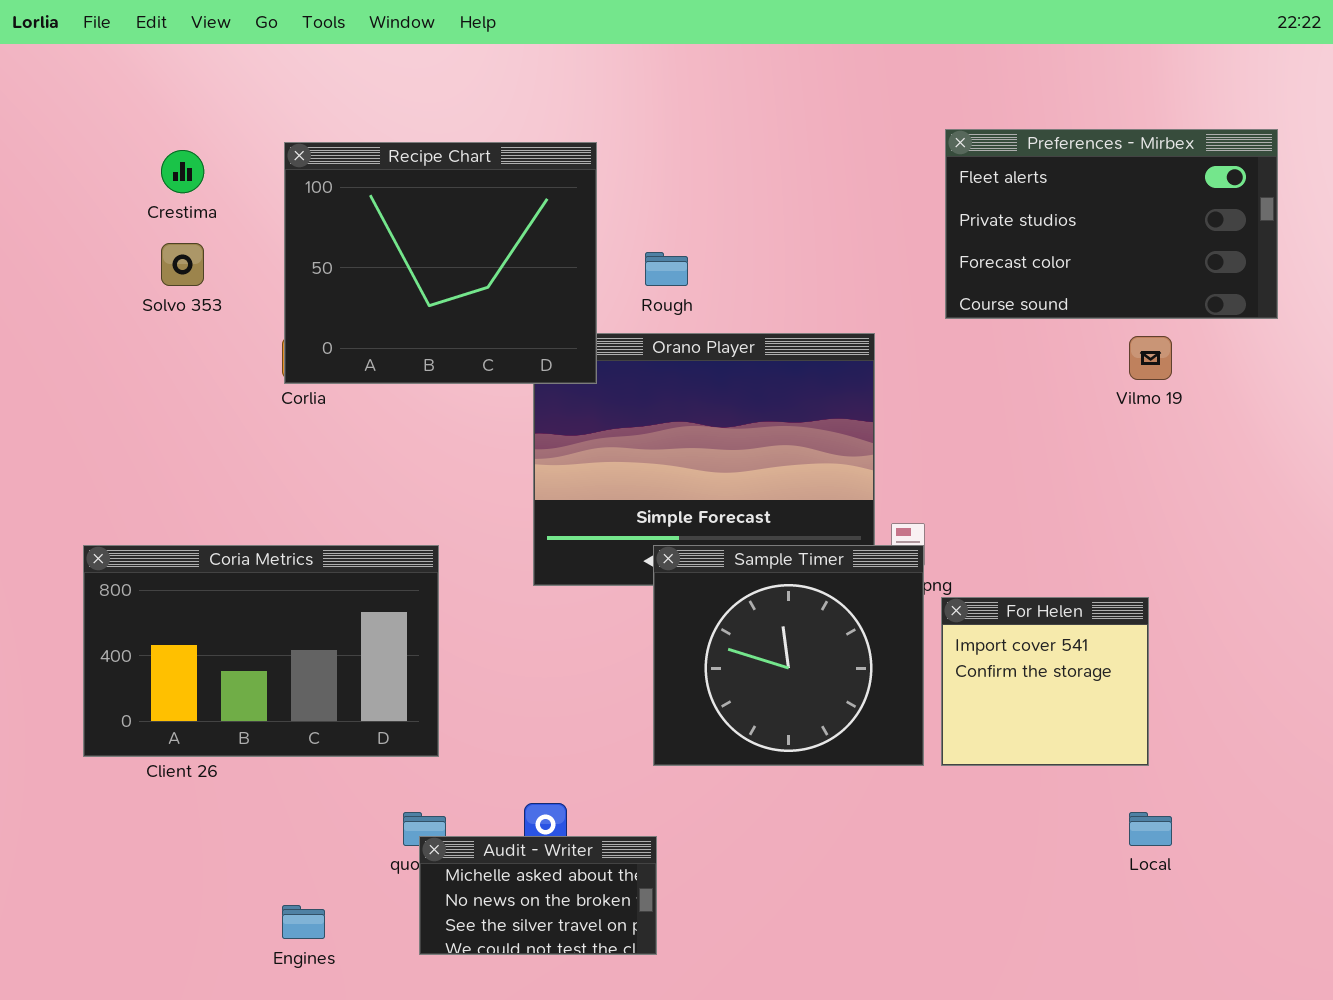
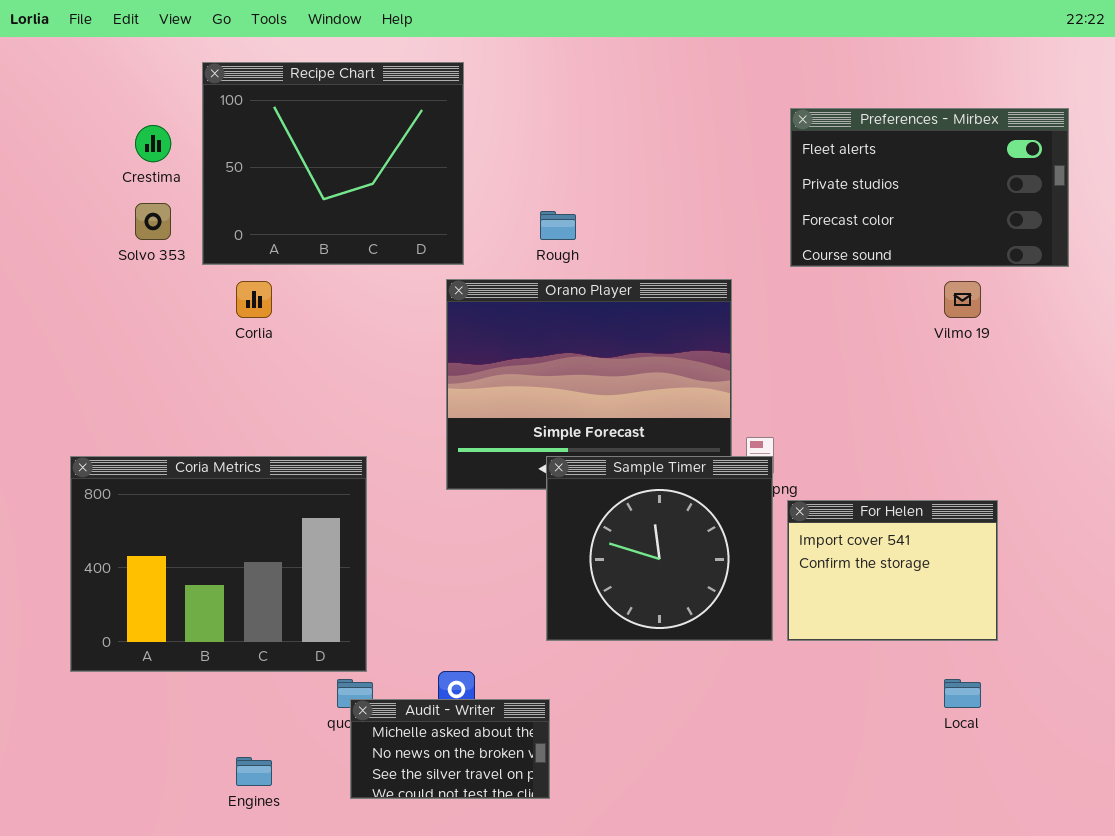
Recipe Chart: [284,142,597,384] -> [202,62,464,265], moved
Coria Metrics: [83,545,439,757] -> [70,456,367,672], resized
For Helen: [941,597,1149,766] -> [787,500,998,641], resized

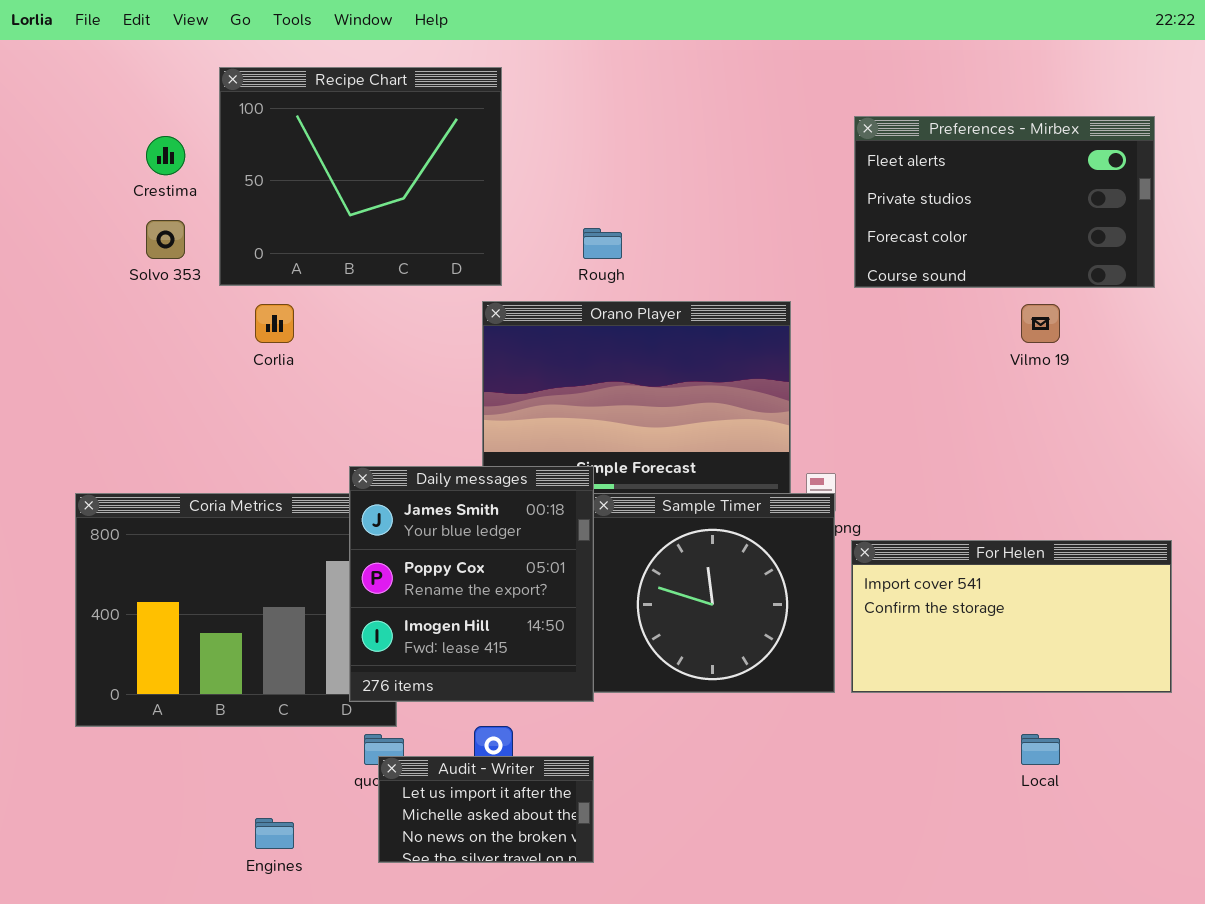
Daily messages: none -> [349,466,594,702], opened
For Helen: [787,500,998,641] -> [851,540,1172,693], resized
Audit - Writer: [350,699,550,799] -> [378,756,594,863], scrolled up 1 row

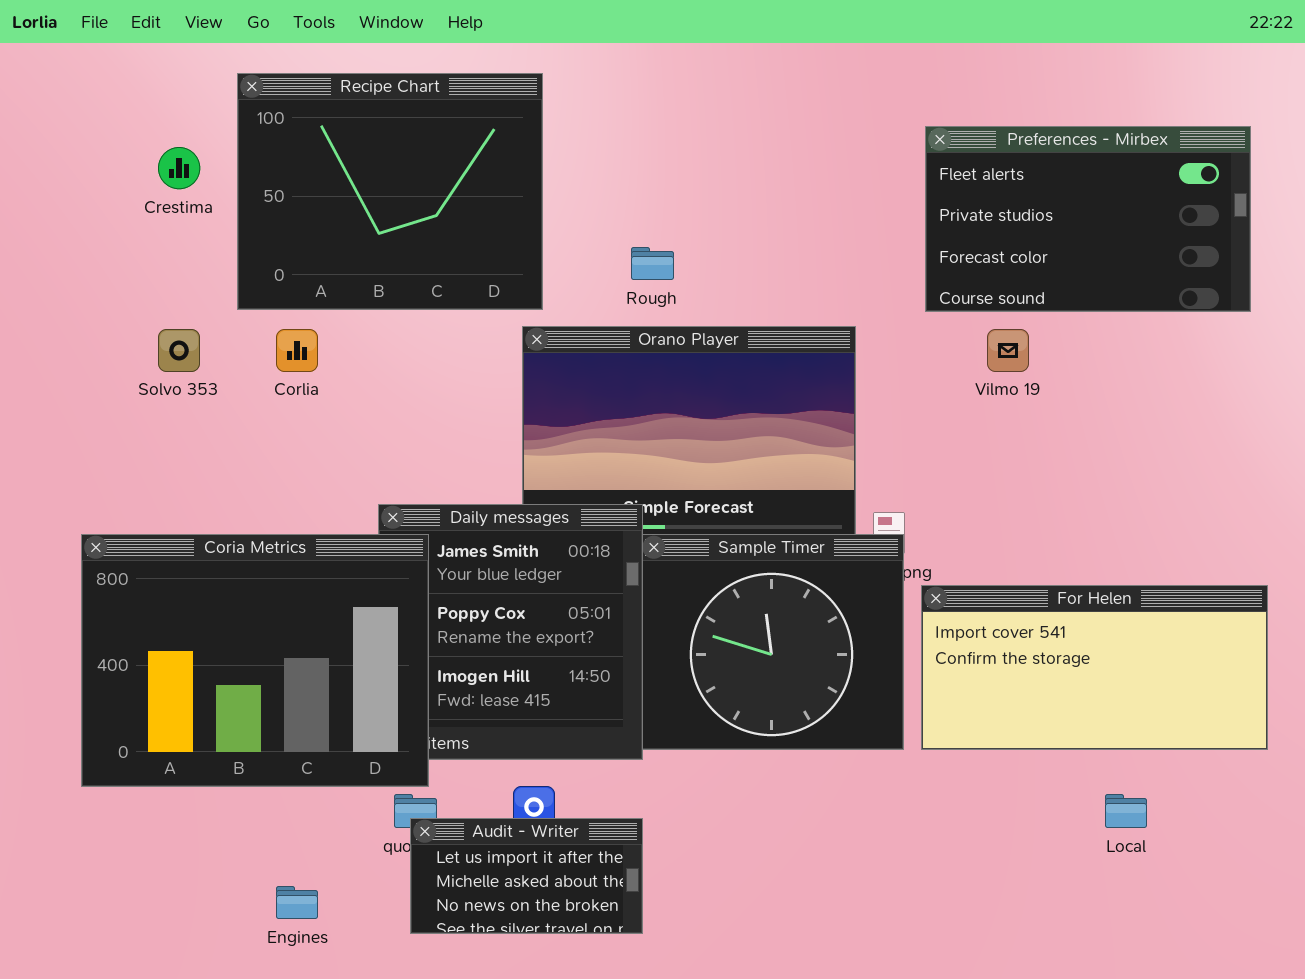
Solvo 353: [146,220,185,259] -> [158,329,200,372], moved
Vilmo 19: [1021,304,1060,343] -> [987,329,1029,372], moved
Coria Metrics: [75,493,397,727] -> [81,534,429,787], raised

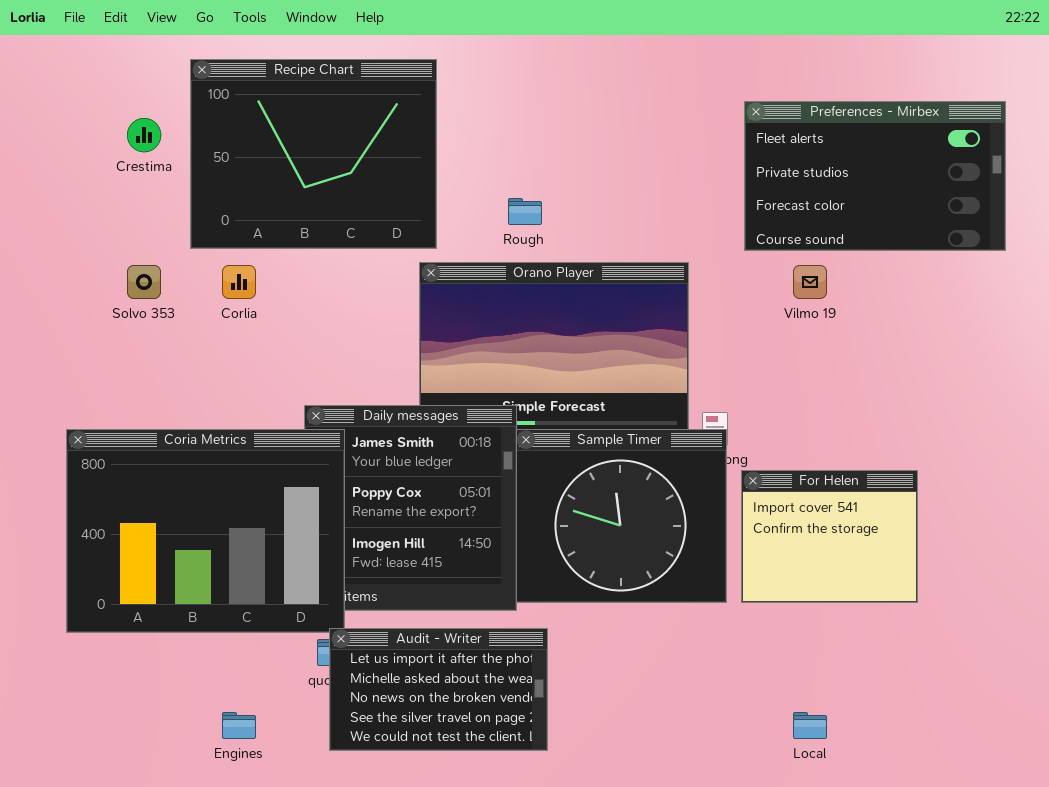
For Helen: [921,585,1268,750] -> [741,470,918,603], resized
Local: [1105,794,1147,828] -> [793,712,827,739], moved
Audit - Writer: [410,818,643,934] -> [329,628,548,751], resized

